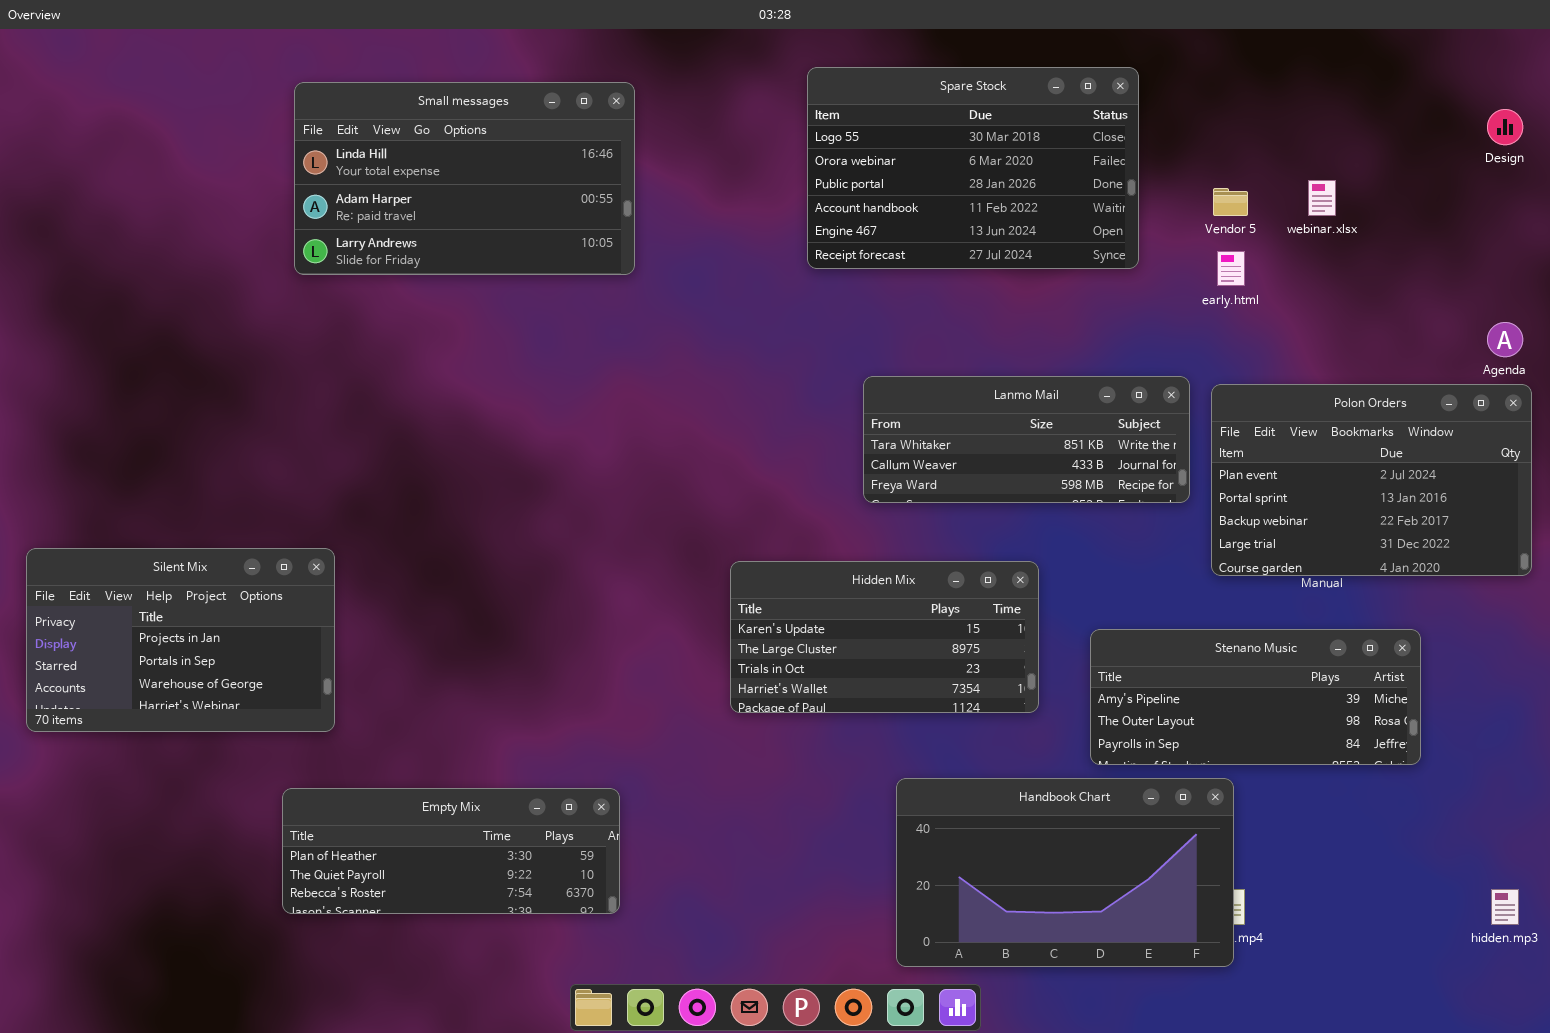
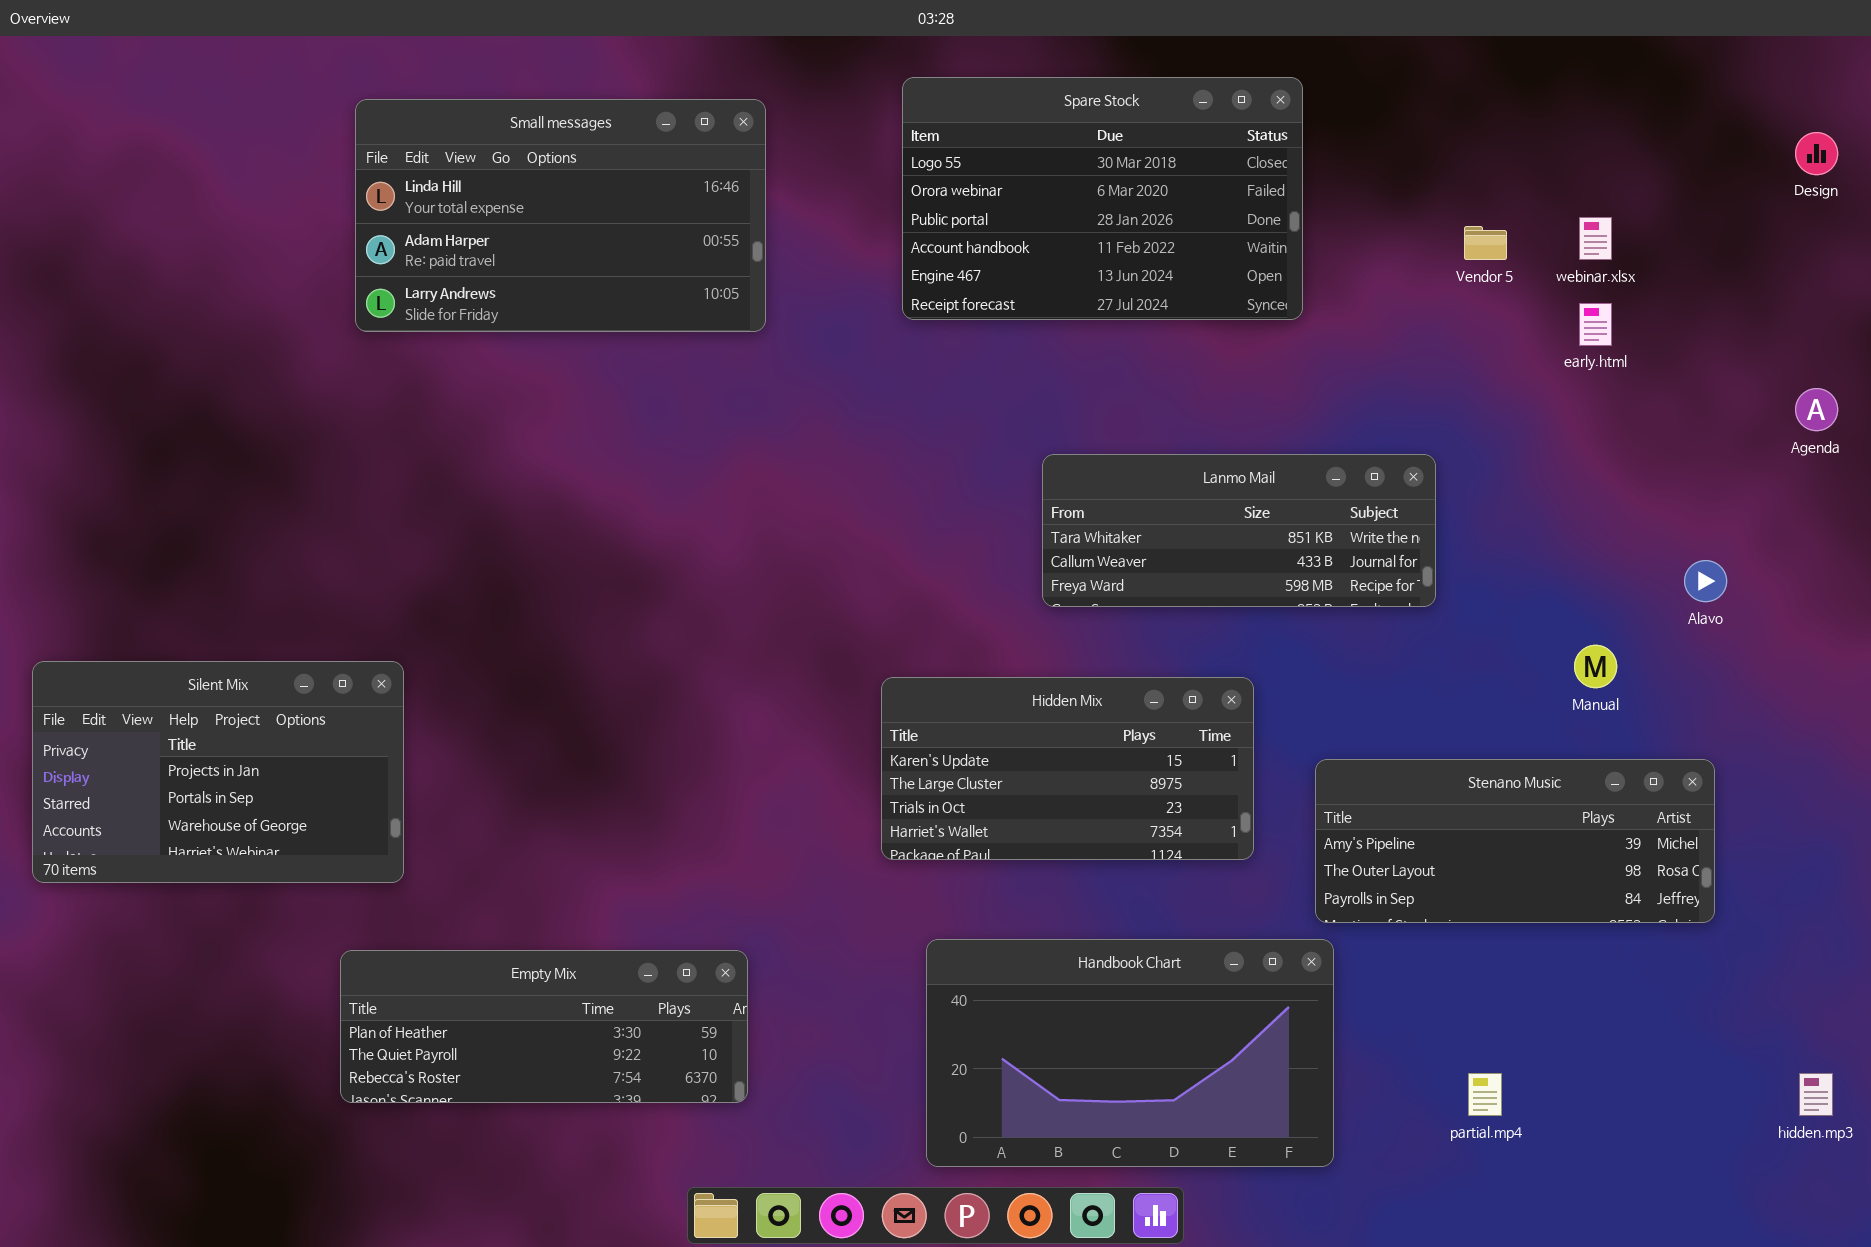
Spare Stock: [807,67,1139,269] -> [902,77,1303,320], moved
early.html: [1217,251,1245,286] -> [1579,303,1612,346], moved
Polon Orders: [1211,384,1532,576] -> none, closed
Handbook Chart: [896,778,1234,967] -> [926,939,1334,1167], moved

